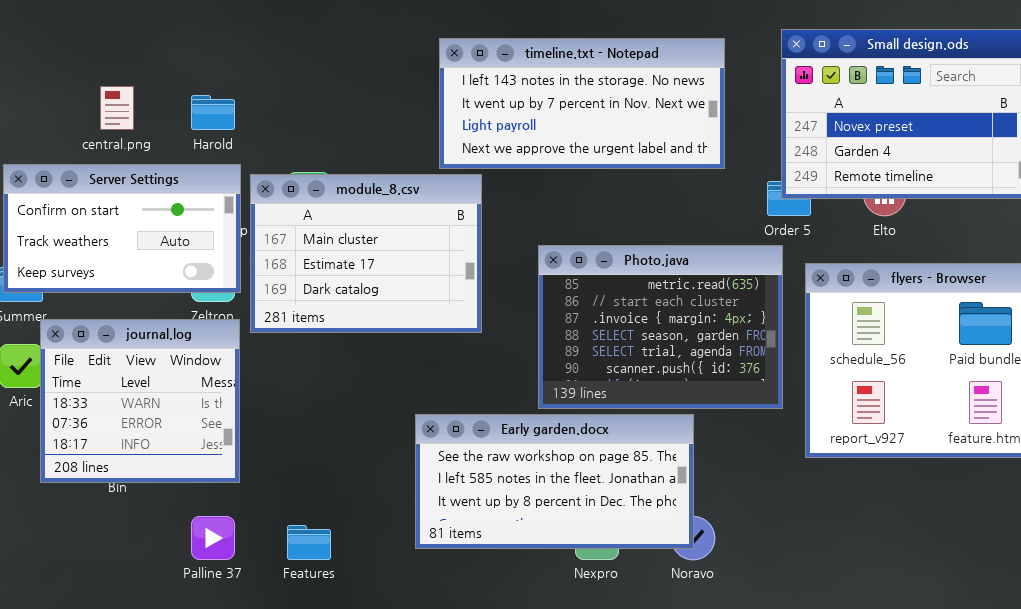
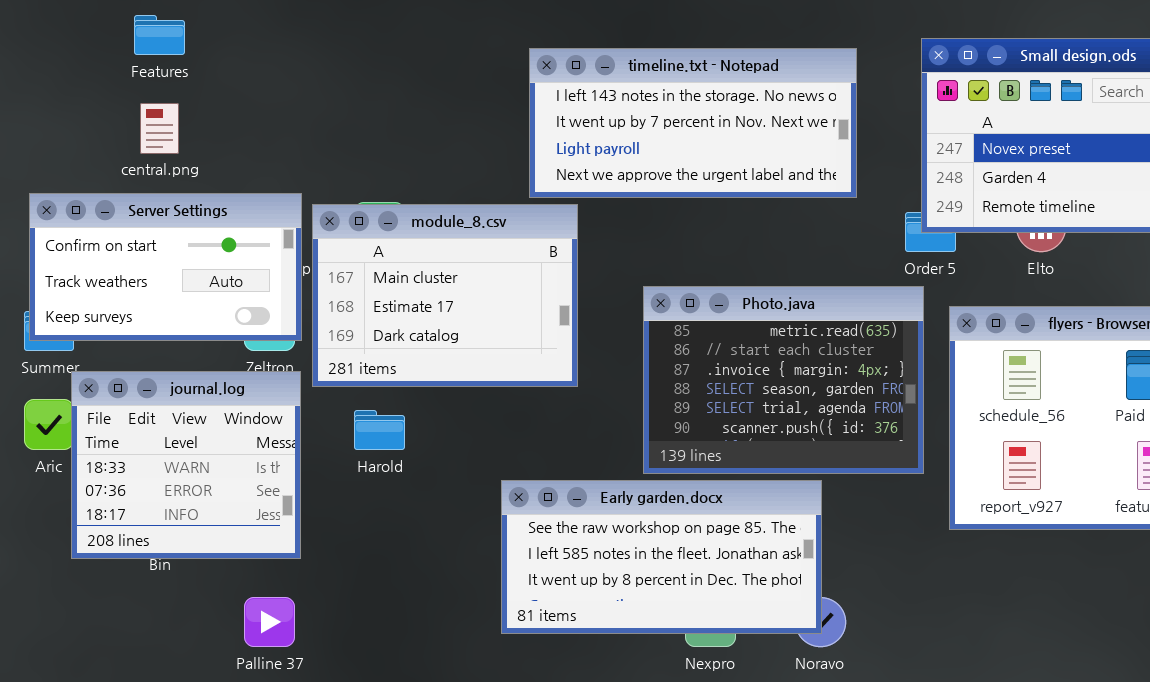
Harold: [191,95,235,130] -> [354,410,405,450], moved
Features: [287,525,331,560] -> [134,15,185,55], moved

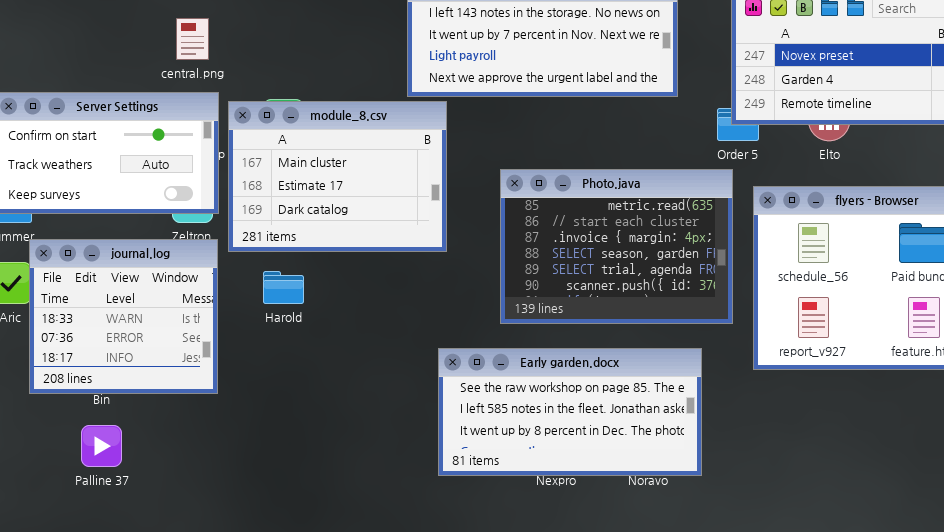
central.png: [140,103,179,154] -> [176,18,209,60], moved
Early garden.docx: [501,480,822,634] -> [438,348,702,476], moved
Palline 37: [244,597,295,647] -> [81,425,122,467], moved

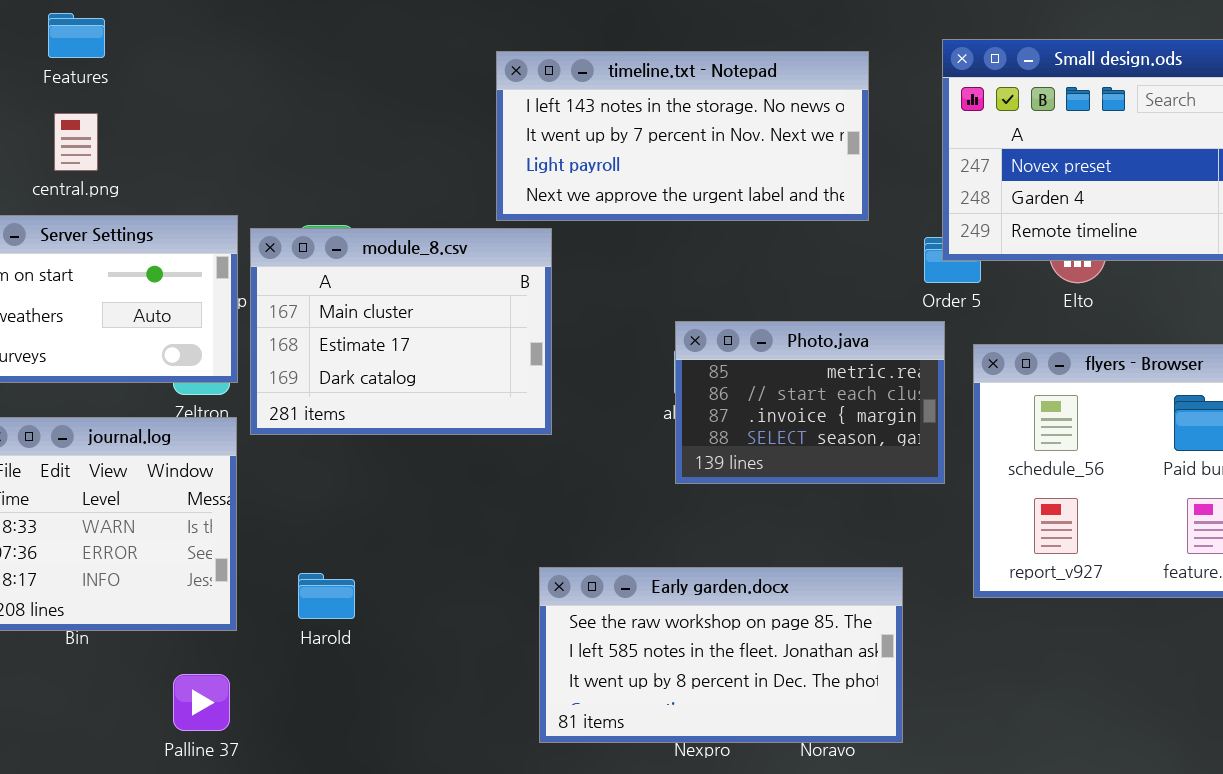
central.png: [176,18,209,60] -> [54,113,98,171], moved
Photo.java: [500,169,733,324] -> [675,321,945,484], resized
Harold: [263,271,304,304] -> [298,573,355,619], moved
Palline 37: [81,425,122,467] -> [173,674,230,731], moved

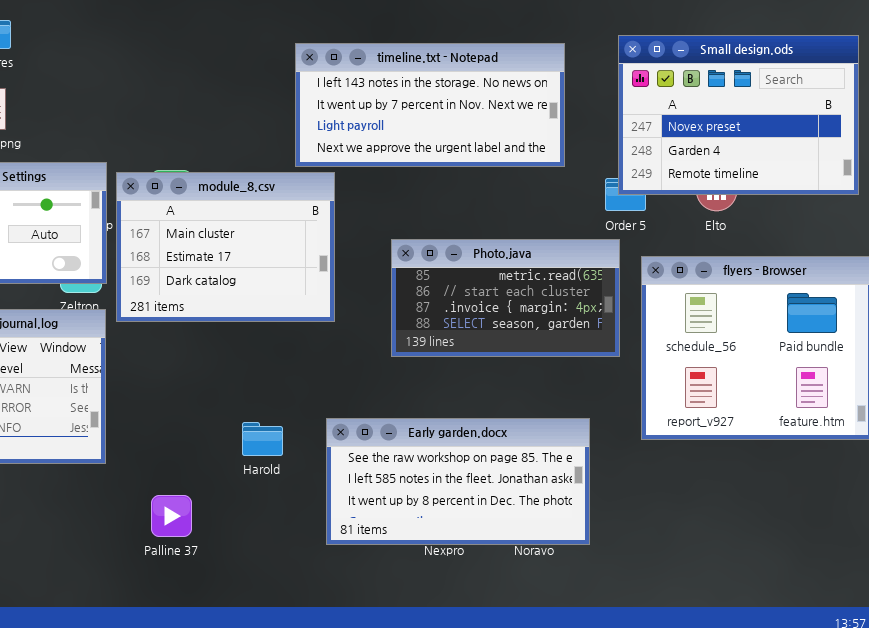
Photo.java: [675,321,945,484] -> [391,239,620,357], resized
Harold: [298,573,355,619] -> [242,422,283,456], moved
Palline 37: [173,674,230,731] -> [151,495,192,537], moved

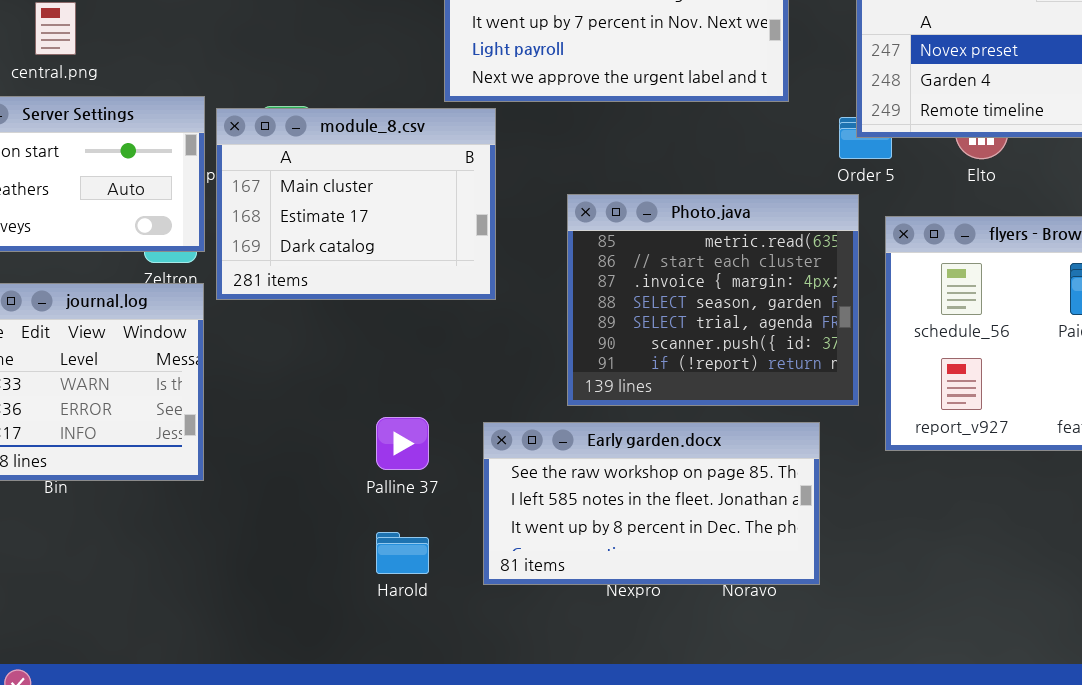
Photo.java: [391,239,620,357] -> [567,194,859,406], resized
Harold: [242,422,283,456] -> [376,532,429,574], moved
Palline 37: [151,495,192,537] -> [376,417,429,470], moved

